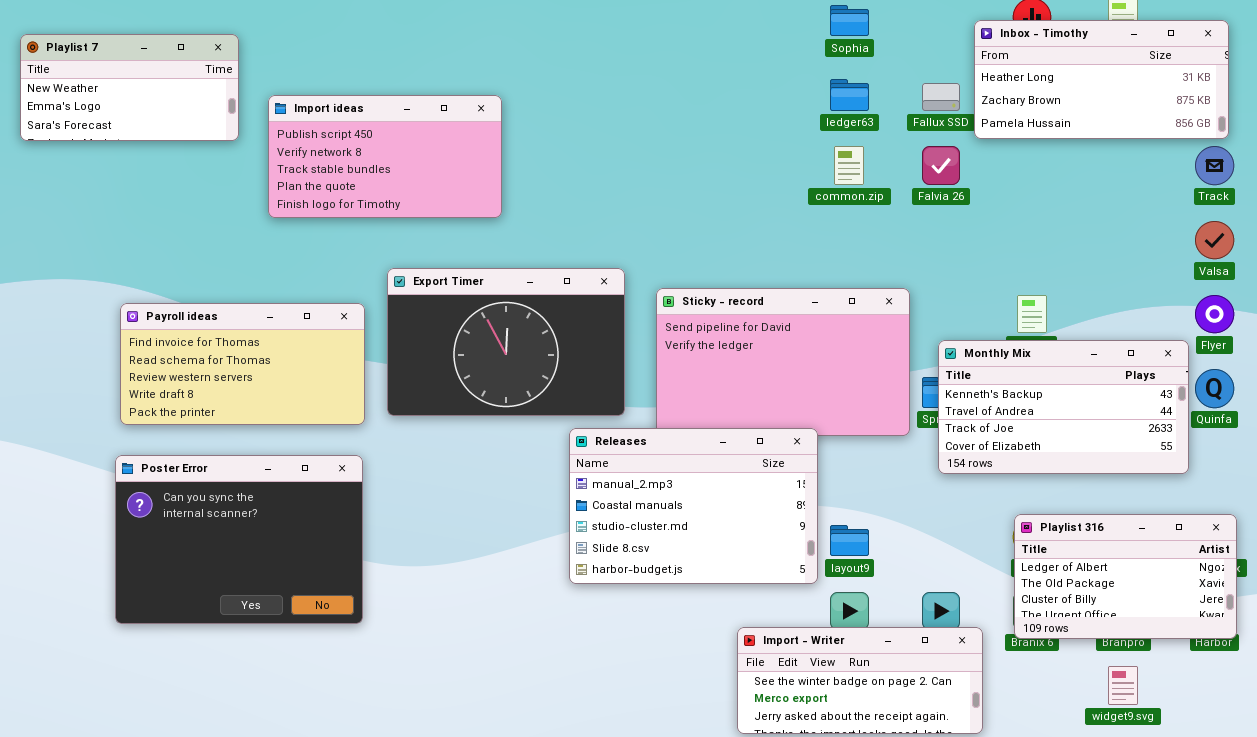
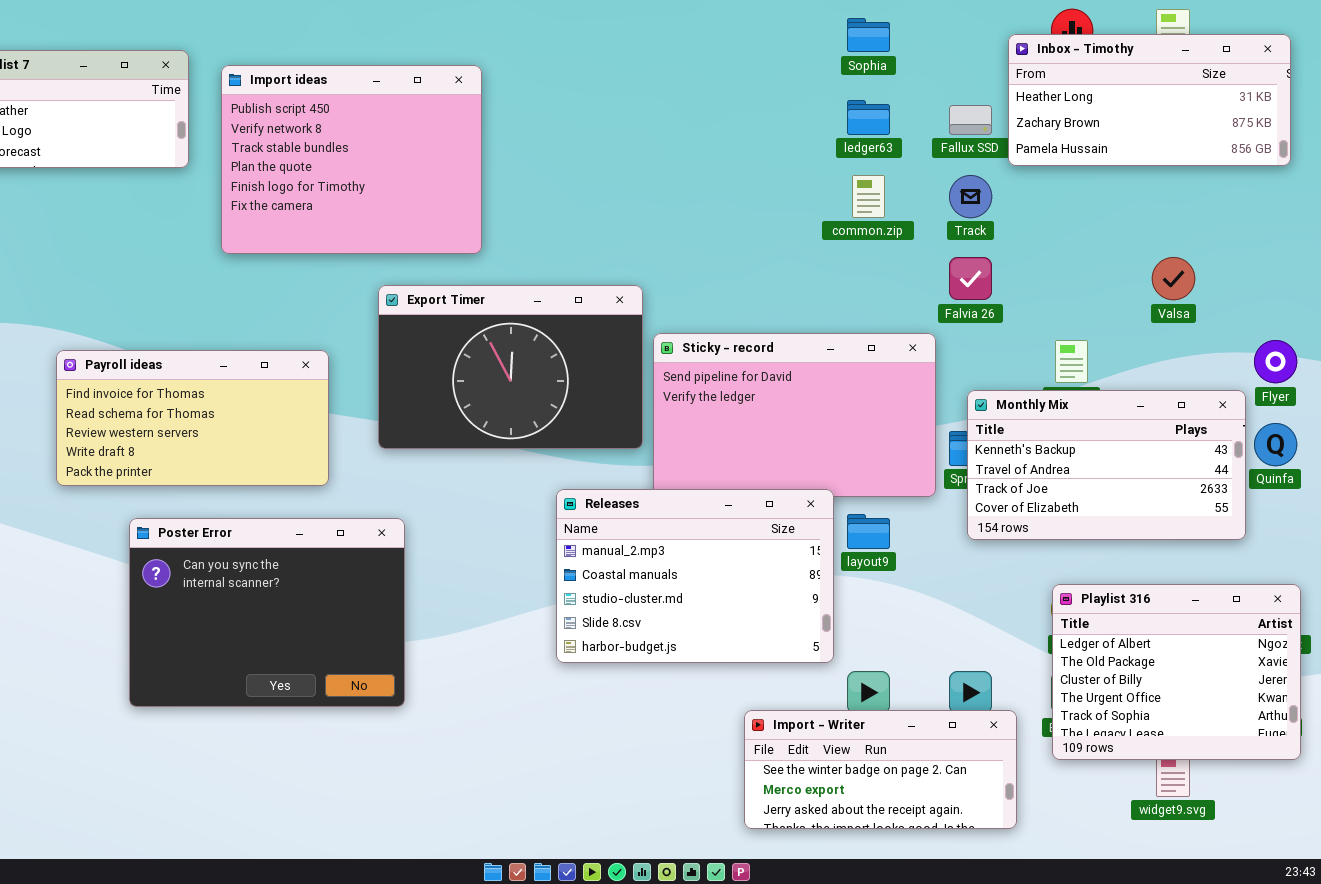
Import ideas: [268,95,502,218] -> [221,65,482,254], resized
Falvia 26: [922,146,960,185] -> [949,257,992,300], moved
Track: [1195,146,1234,185] -> [949,175,992,218], moved
Valsa: [1195,221,1234,259] -> [1152,257,1195,300], moved
Export Timer: [387,268,625,416] -> [378,285,643,449], moved
Poster Error: [115,455,363,624] -> [129,518,405,707], moved
Playlist 316: [1014,514,1237,639] -> [1052,584,1301,760], resized
layout9: [830,525,869,556] -> [847,514,890,549], moved

